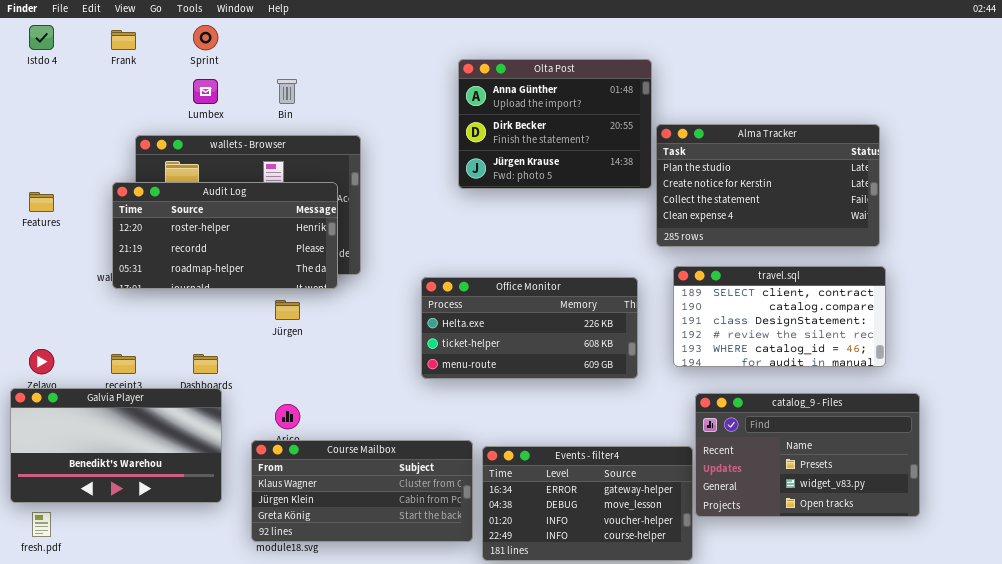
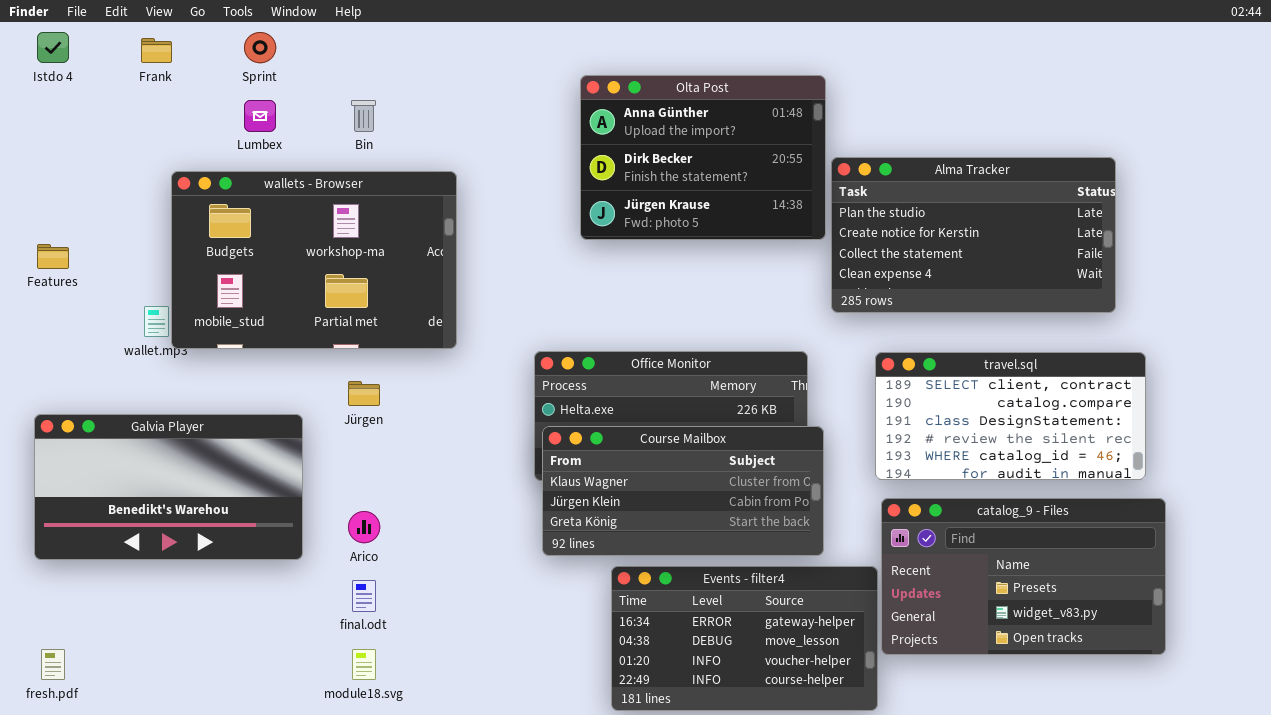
Audit Log: [112,182,338,289] -> none, closed
travel.sql: [673,266,886,367] -> [875,352,1146,480], moved
Galvia Player: [10,388,222,503] -> [34,414,303,560], moved
Course Mailbox: [251,440,473,542] -> [542,426,824,556], moved

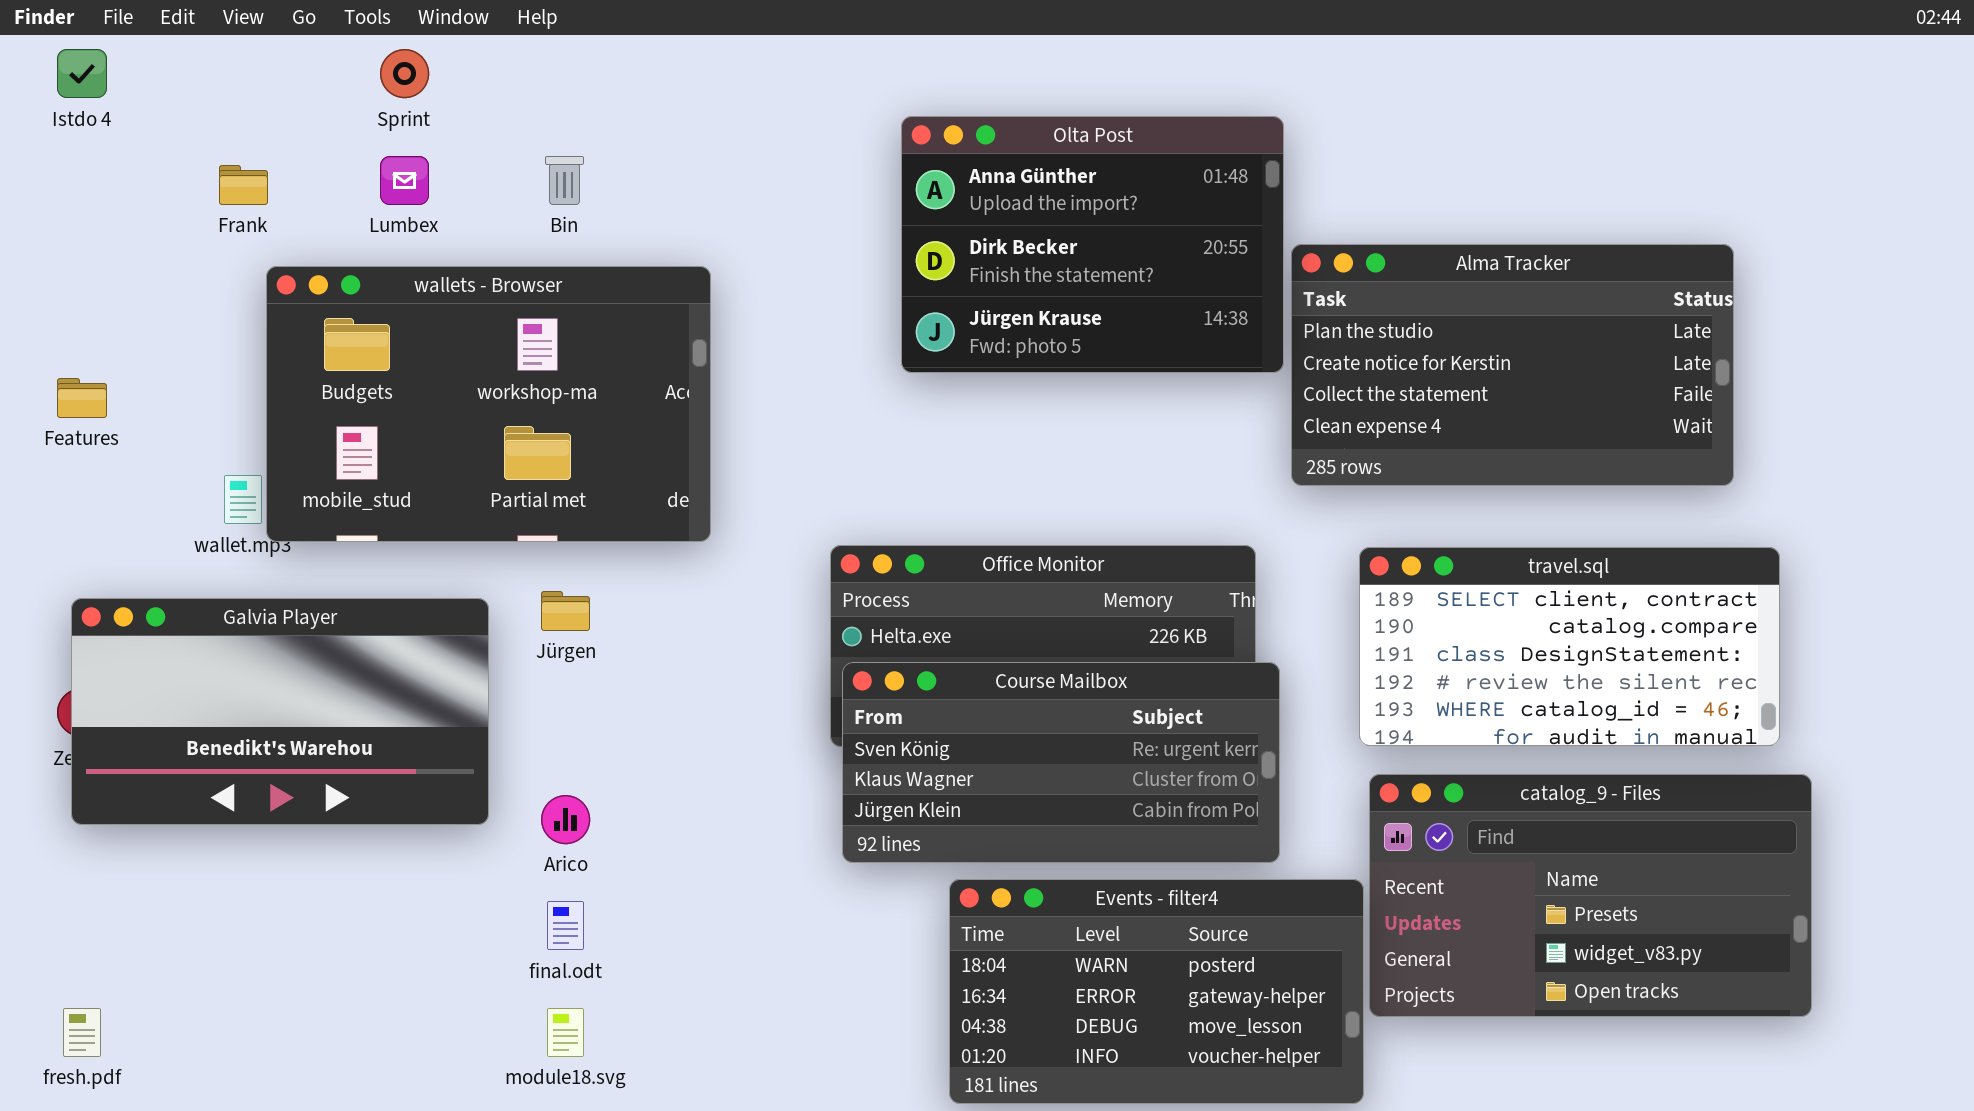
Frank: [141,38,172,63] -> [219,165,268,205], moved
Galvia Player: [34,414,303,560] -> [71,598,489,825], moved
Course Mailbox: [542,426,824,556] -> [842,662,1280,863], scrolled up 1 row
Events - filter4: [611,566,878,711] -> [949,879,1364,1104], scrolled up 1 row

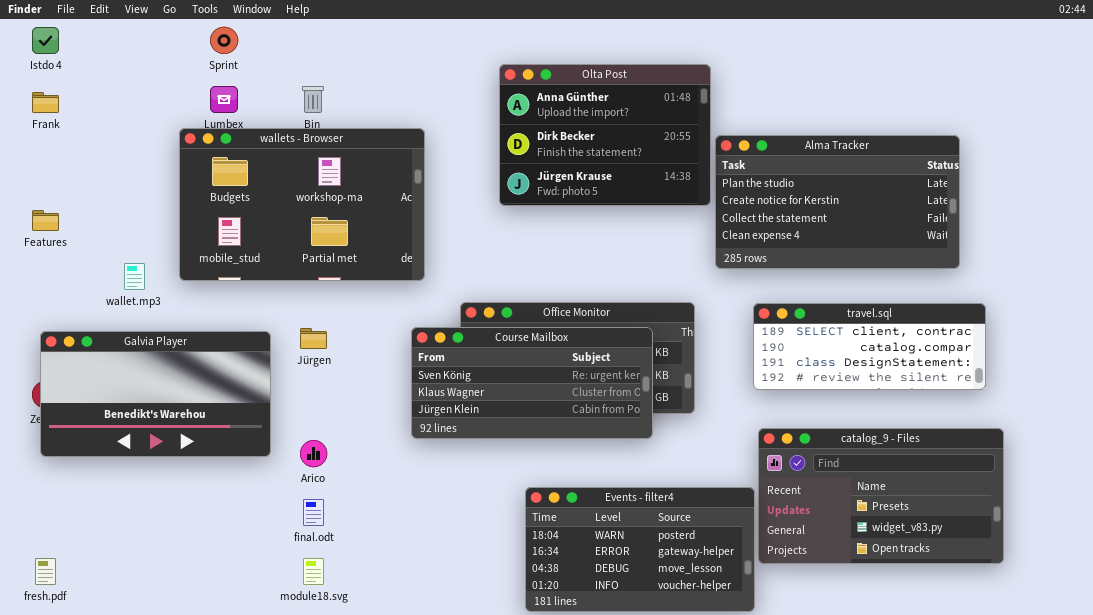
Frank: [219,165,268,205] -> [32,92,59,113], moved
wallets - Browser: [266,266,711,542] -> [179,128,425,281], moved
travel.sql: [1359,547,1780,746] -> [753,303,986,390], resized
Course Mailbox: [842,662,1280,863] -> [411,327,653,439], moved

